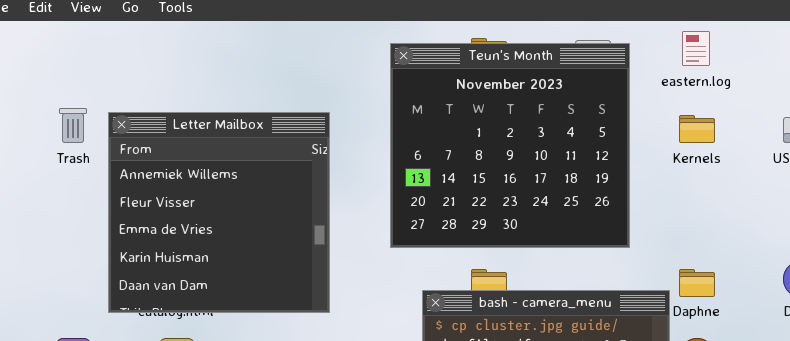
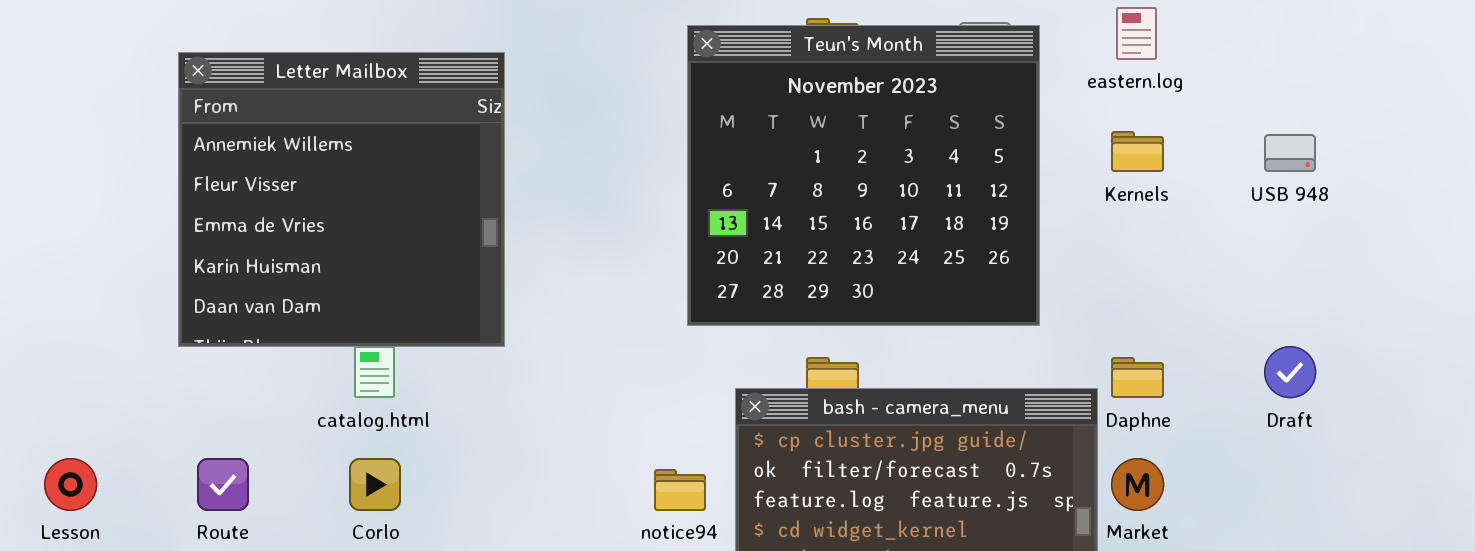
Letter Mailbox: [108,112,330,313] -> [178,52,505,347], moved

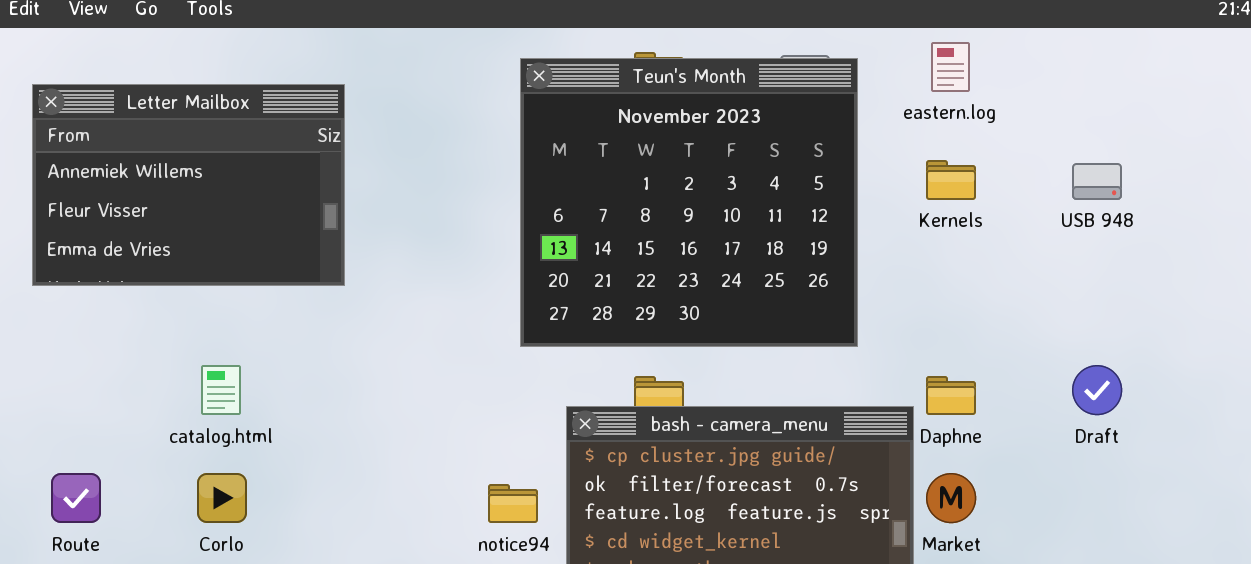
Letter Mailbox: [178,52,505,347] -> [32,84,345,286], resized

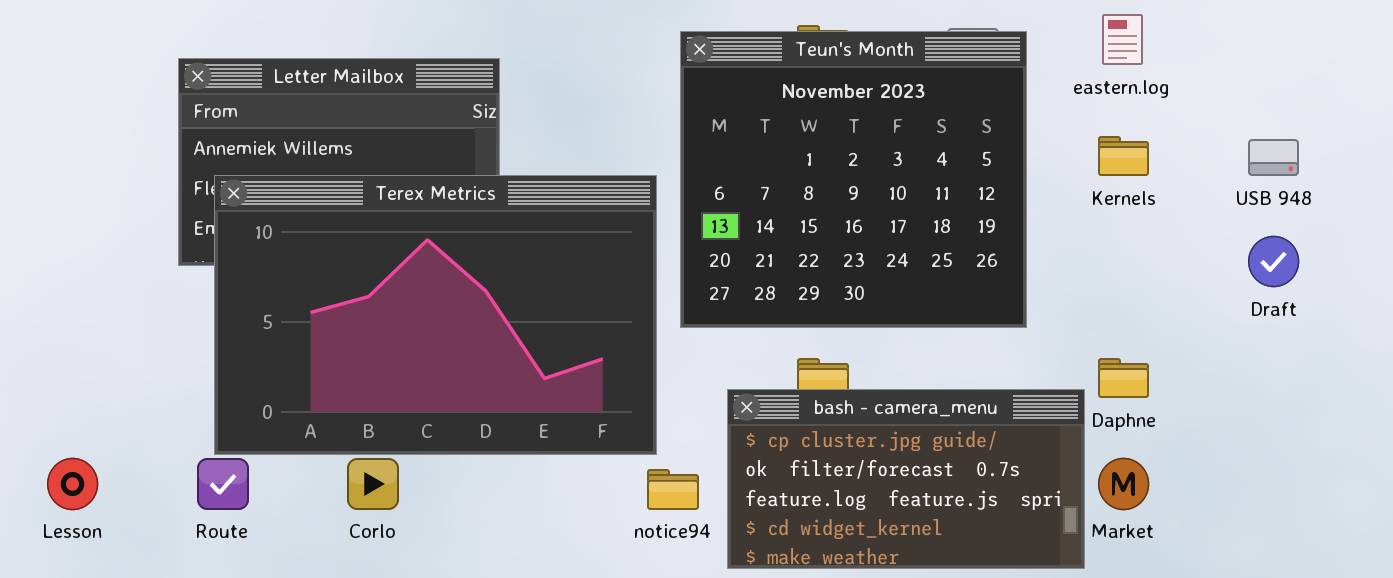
Terex Metrics: none -> [214,175,657,455], opened
Draft: [1072,365,1122,415] -> [1248,236,1299,287], moved

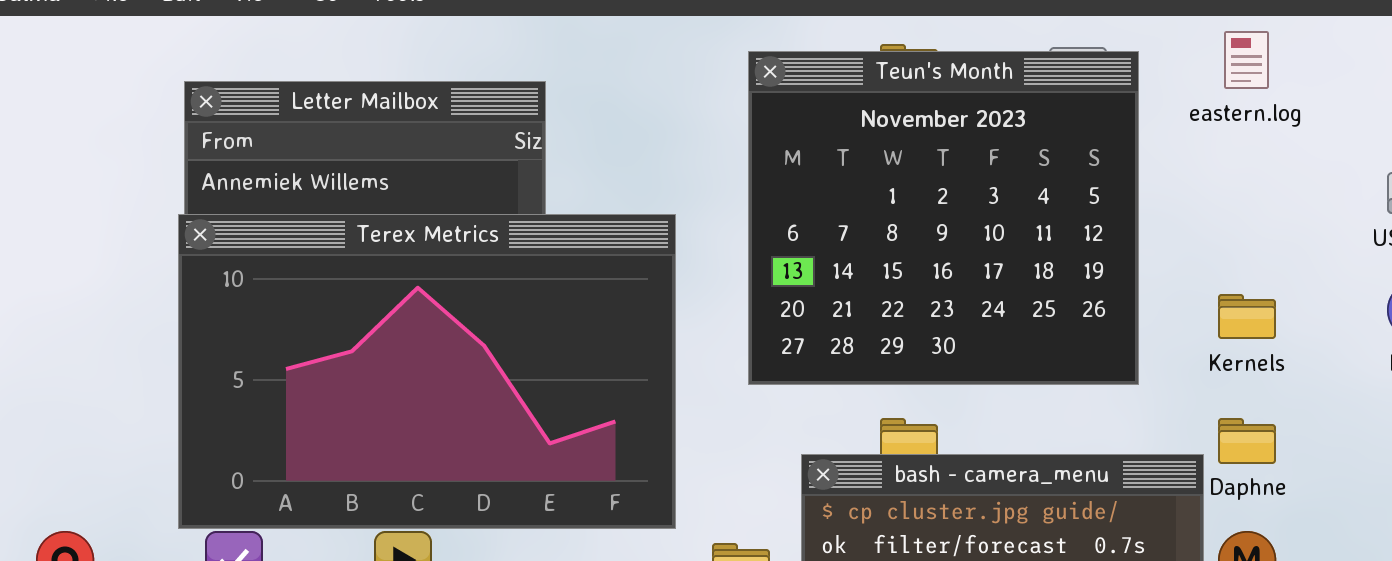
Kernels: [1098,136,1149,176] -> [1218,294,1276,339], moved
Terex Metrics: [214,175,657,455] -> [178,214,676,529], moved

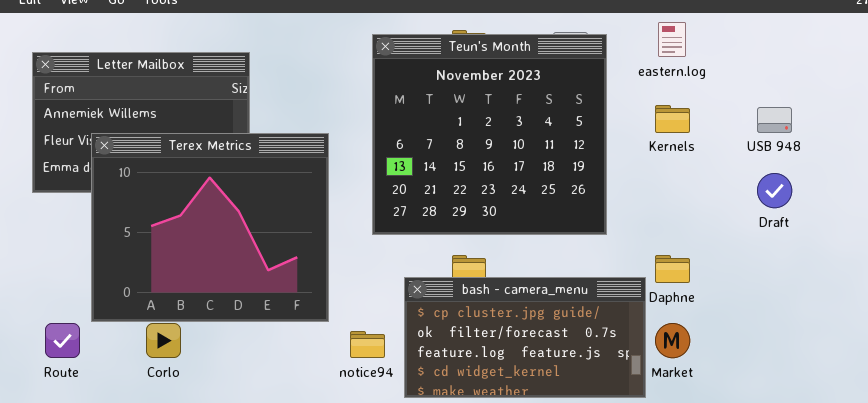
Terex Metrics: [178,214,676,529] -> [91,133,329,322], resized
Kernels: [1218,294,1276,339] -> [655,105,690,133], moved

